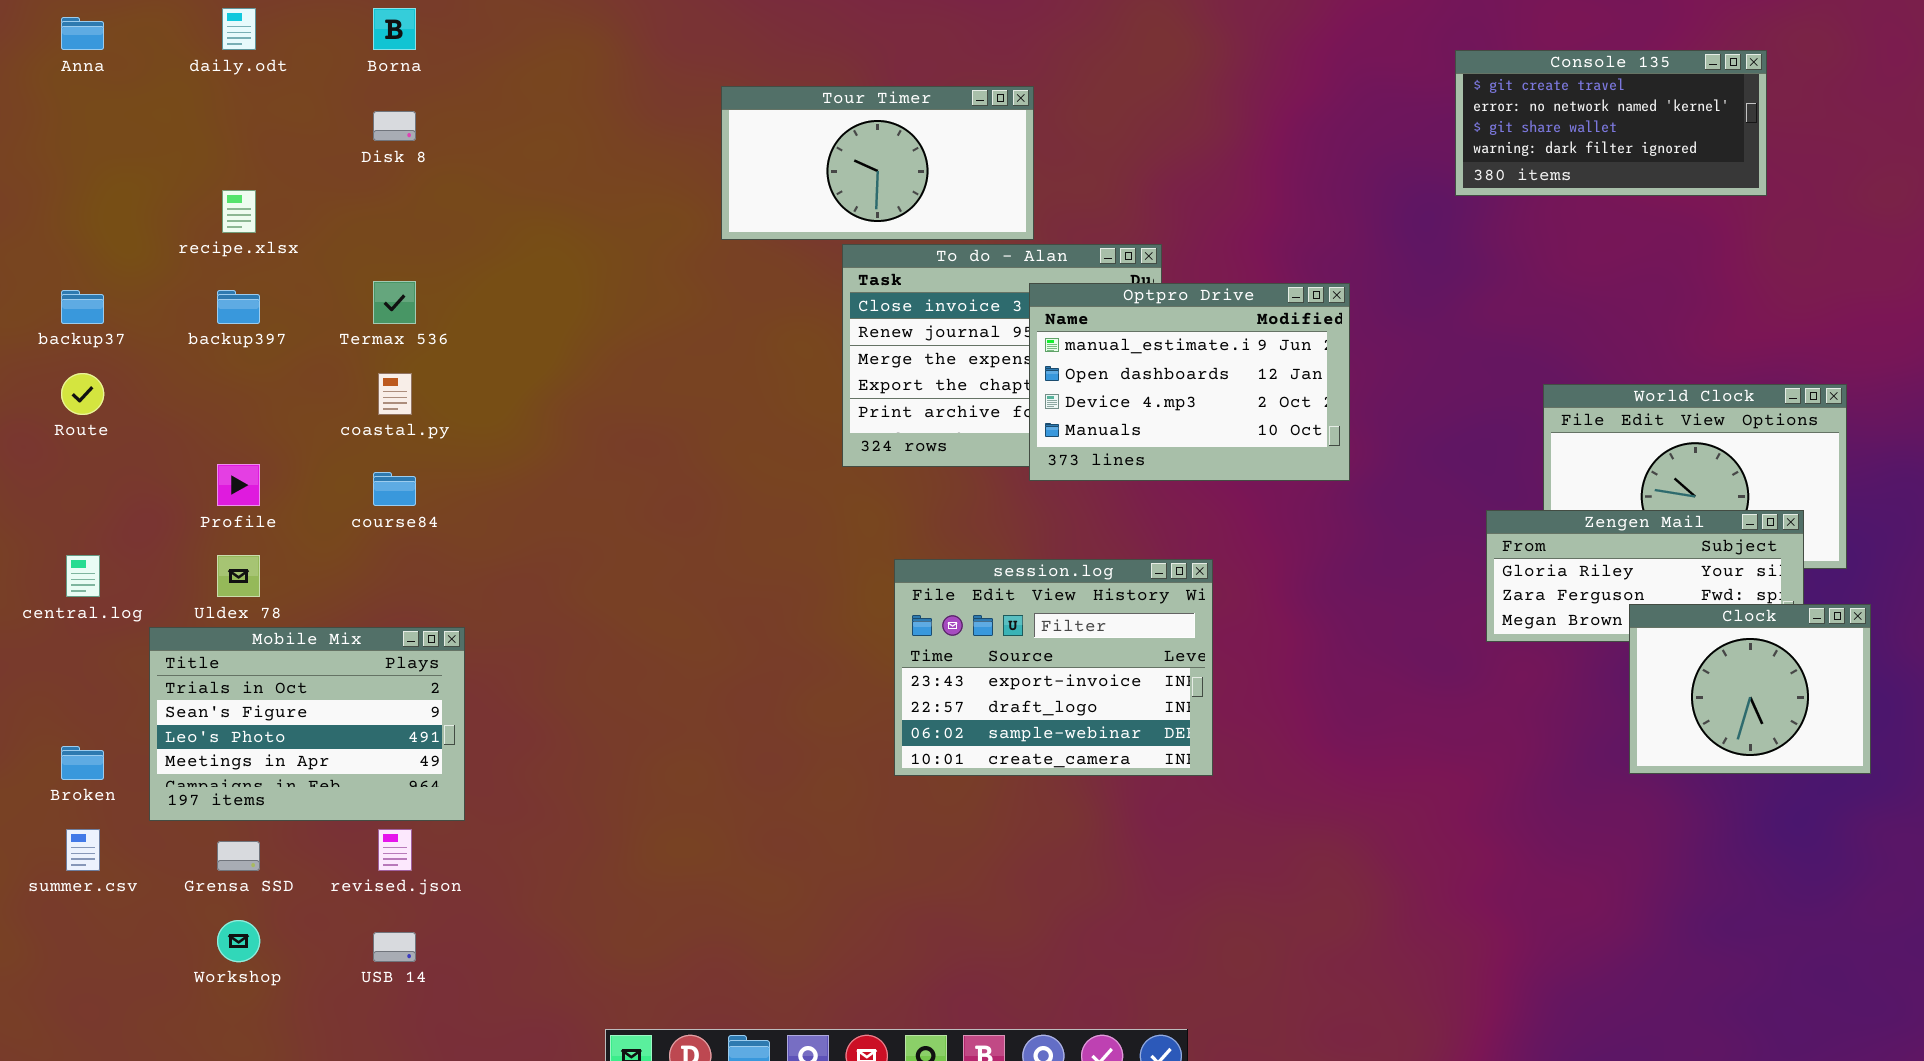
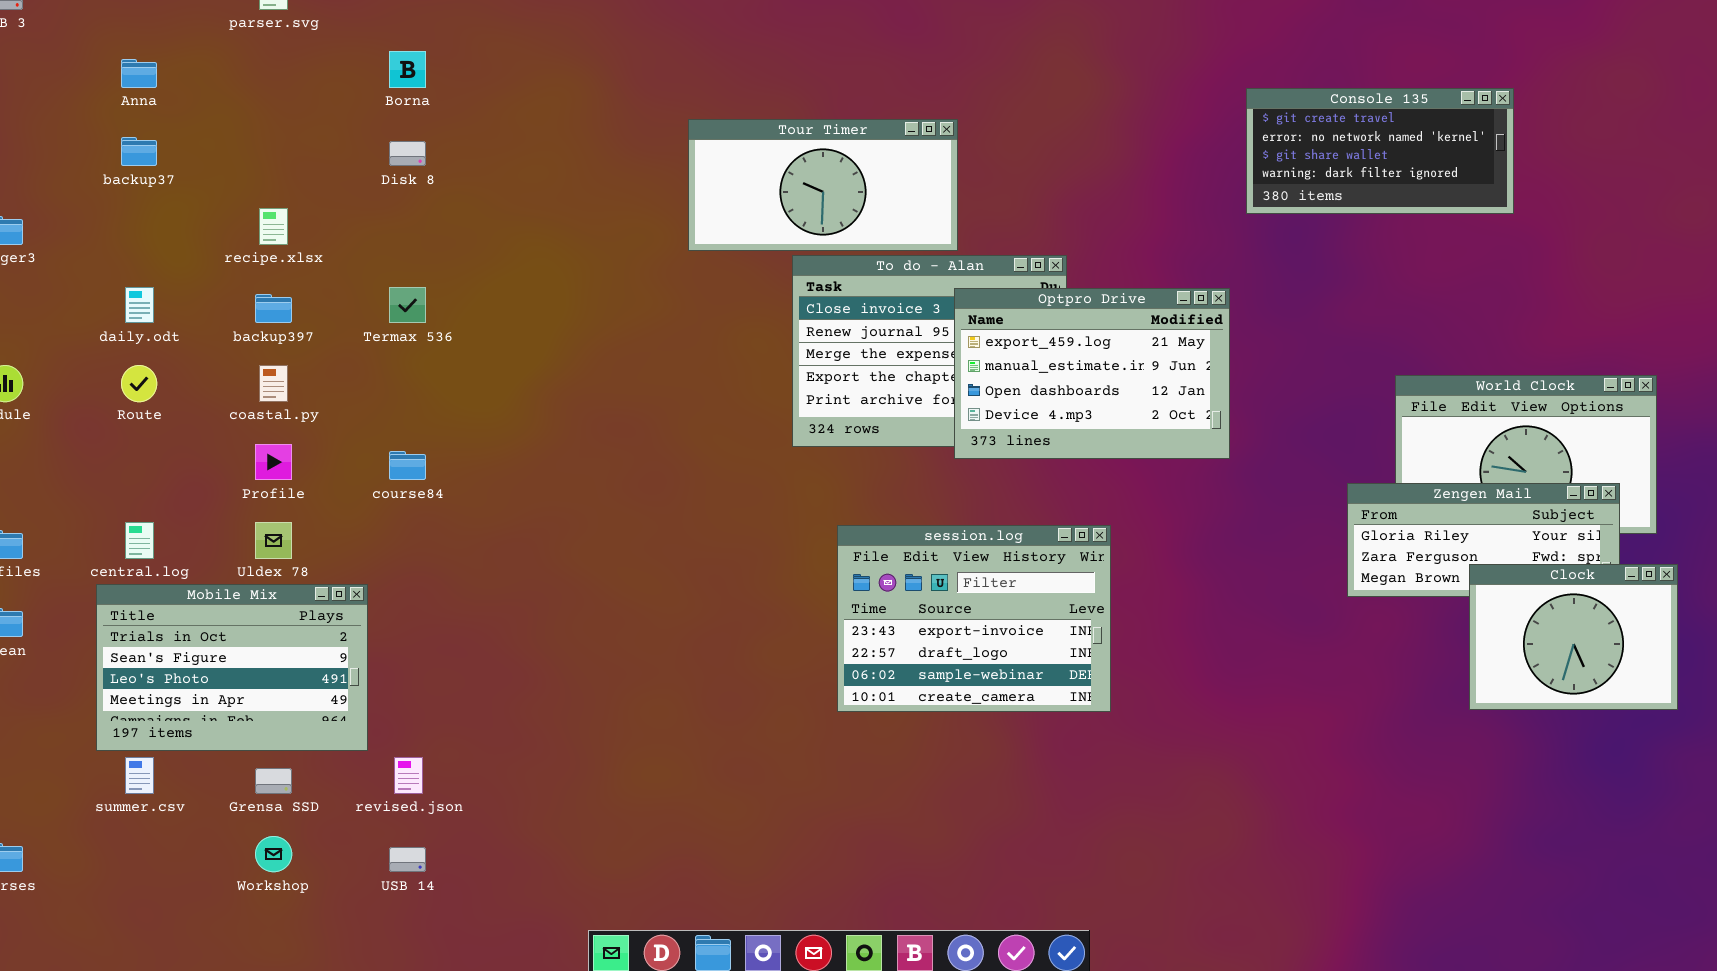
daily.odt: [222,8,256,50] -> [125,287,154,323], moved
Console 135: [1455,50,1767,196] -> [1246,88,1514,214], moved
Optpro Drive: [1029,283,1350,481] -> [954,288,1230,459], scrolled up 1 row
backup37: [61,290,104,324] -> [121,137,157,166], moved
coastal.py: [378,373,412,415] -> [259,365,288,402], moved
Mobile Mix: [149,627,465,821] -> [96,584,368,751], moved

